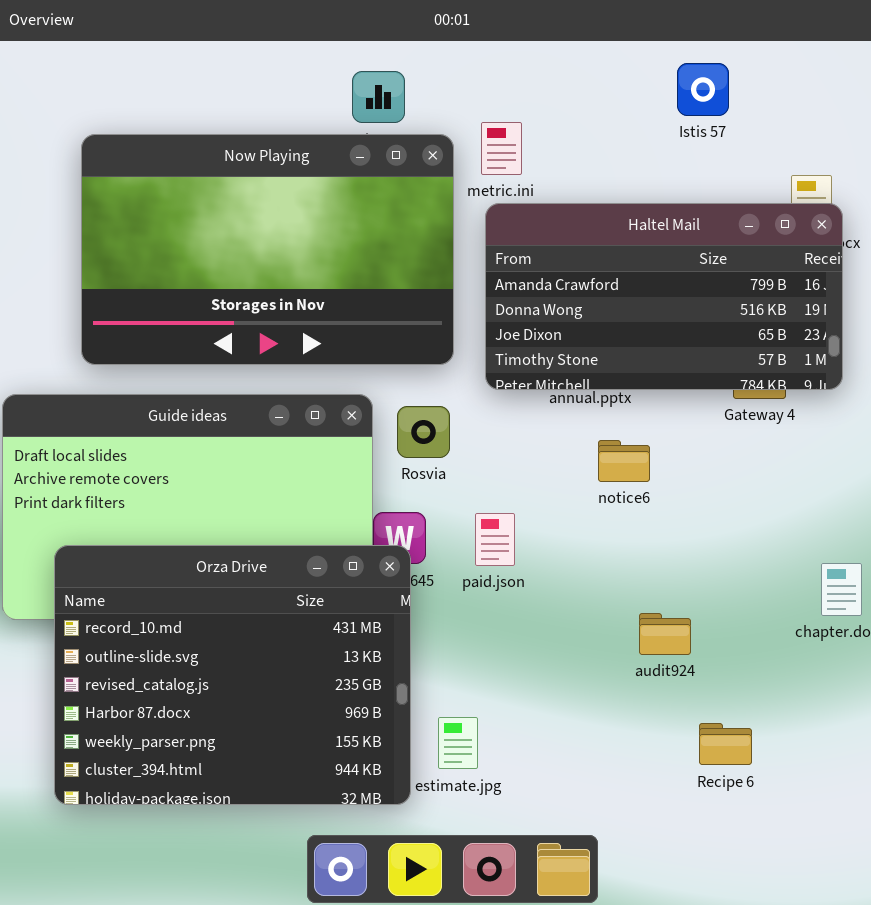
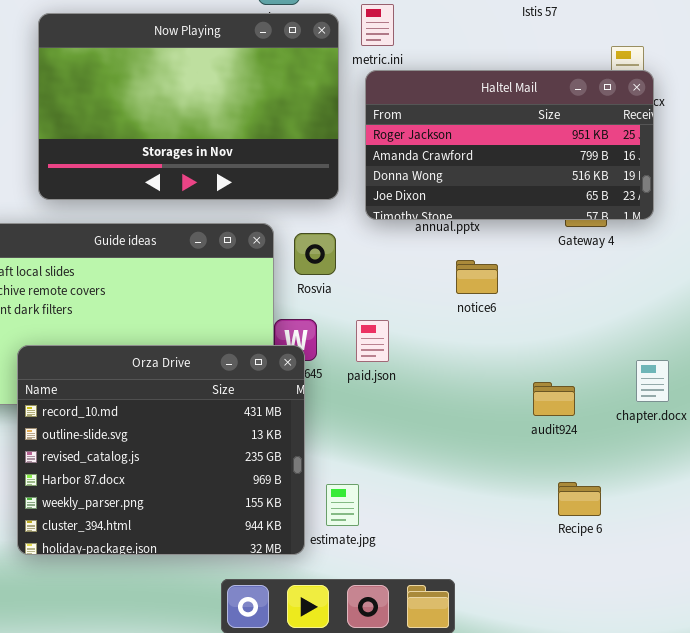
Haltel Mail: [485,203,843,390] -> [365,70,654,220], scrolled up 1 row
audit924: [639,613,691,655] -> [533,382,575,416], moved
Recipe 6: [699,723,752,765] -> [558,482,601,516], moved

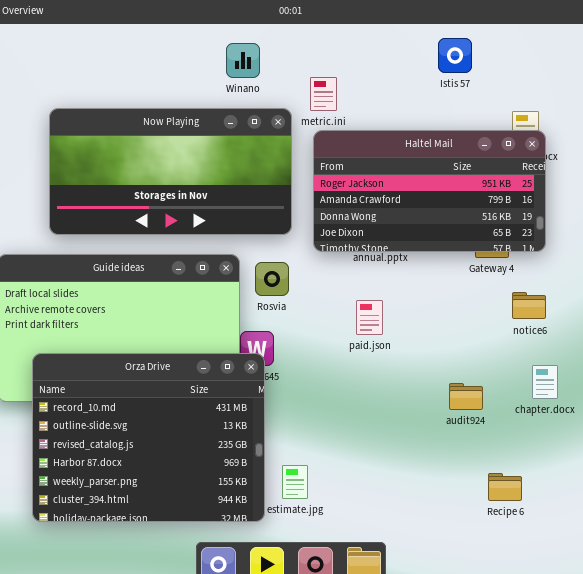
Now Playing: [38,13,339,200] -> [49,108,292,235], resized
notice6: [456,260,498,294] -> [512,292,546,319], moved
paid.json: [356,320,389,362] -> [356,300,383,335], moved
Recipe 6: [558,482,601,516] -> [488,473,522,501], moved

